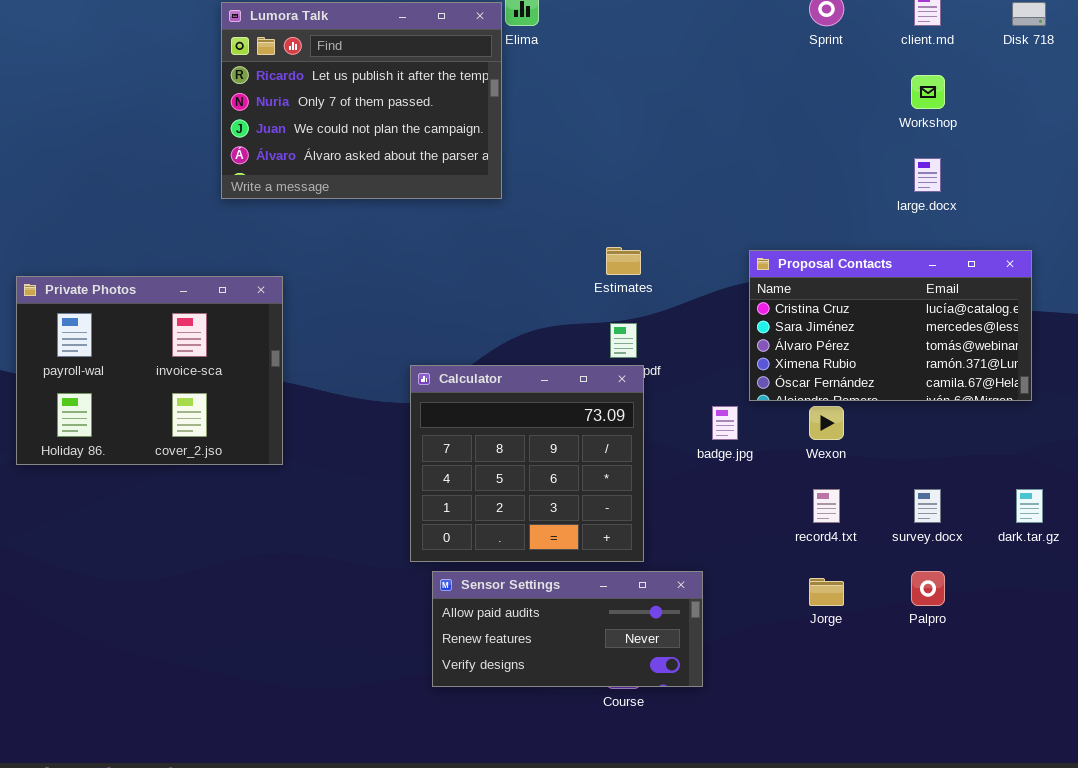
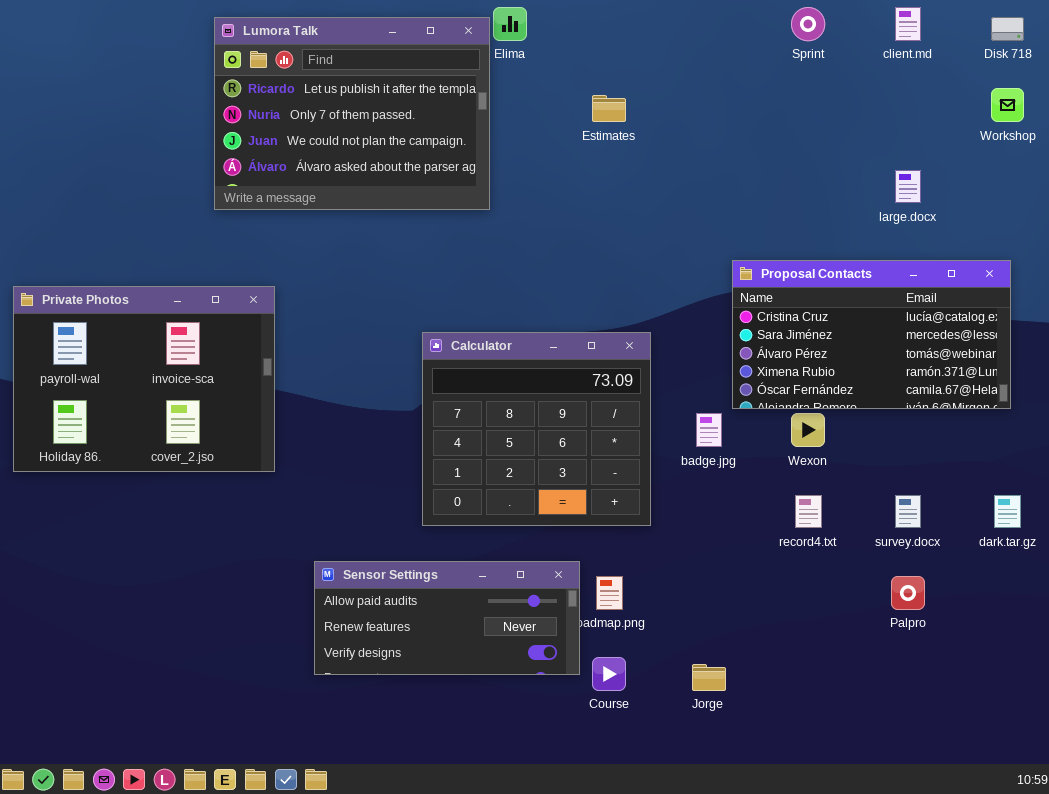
Workshop: [911,75,945,109] -> [991,88,1024,122], moved
Estimates: [606,247,641,275] -> [592,95,626,122], moved
Calculator: [410,365,644,562] -> [422,332,651,526], moved
Sensor Settings: [432,571,703,687] -> [314,561,580,675], moved
Jorge: [809,578,844,606] -> [692,664,726,691], moved

